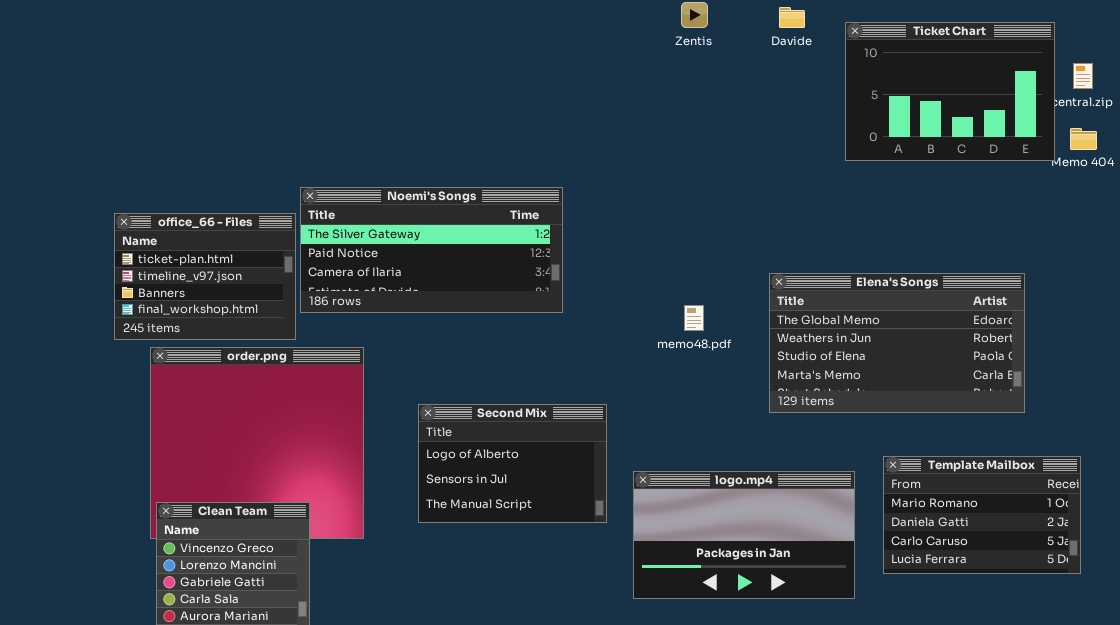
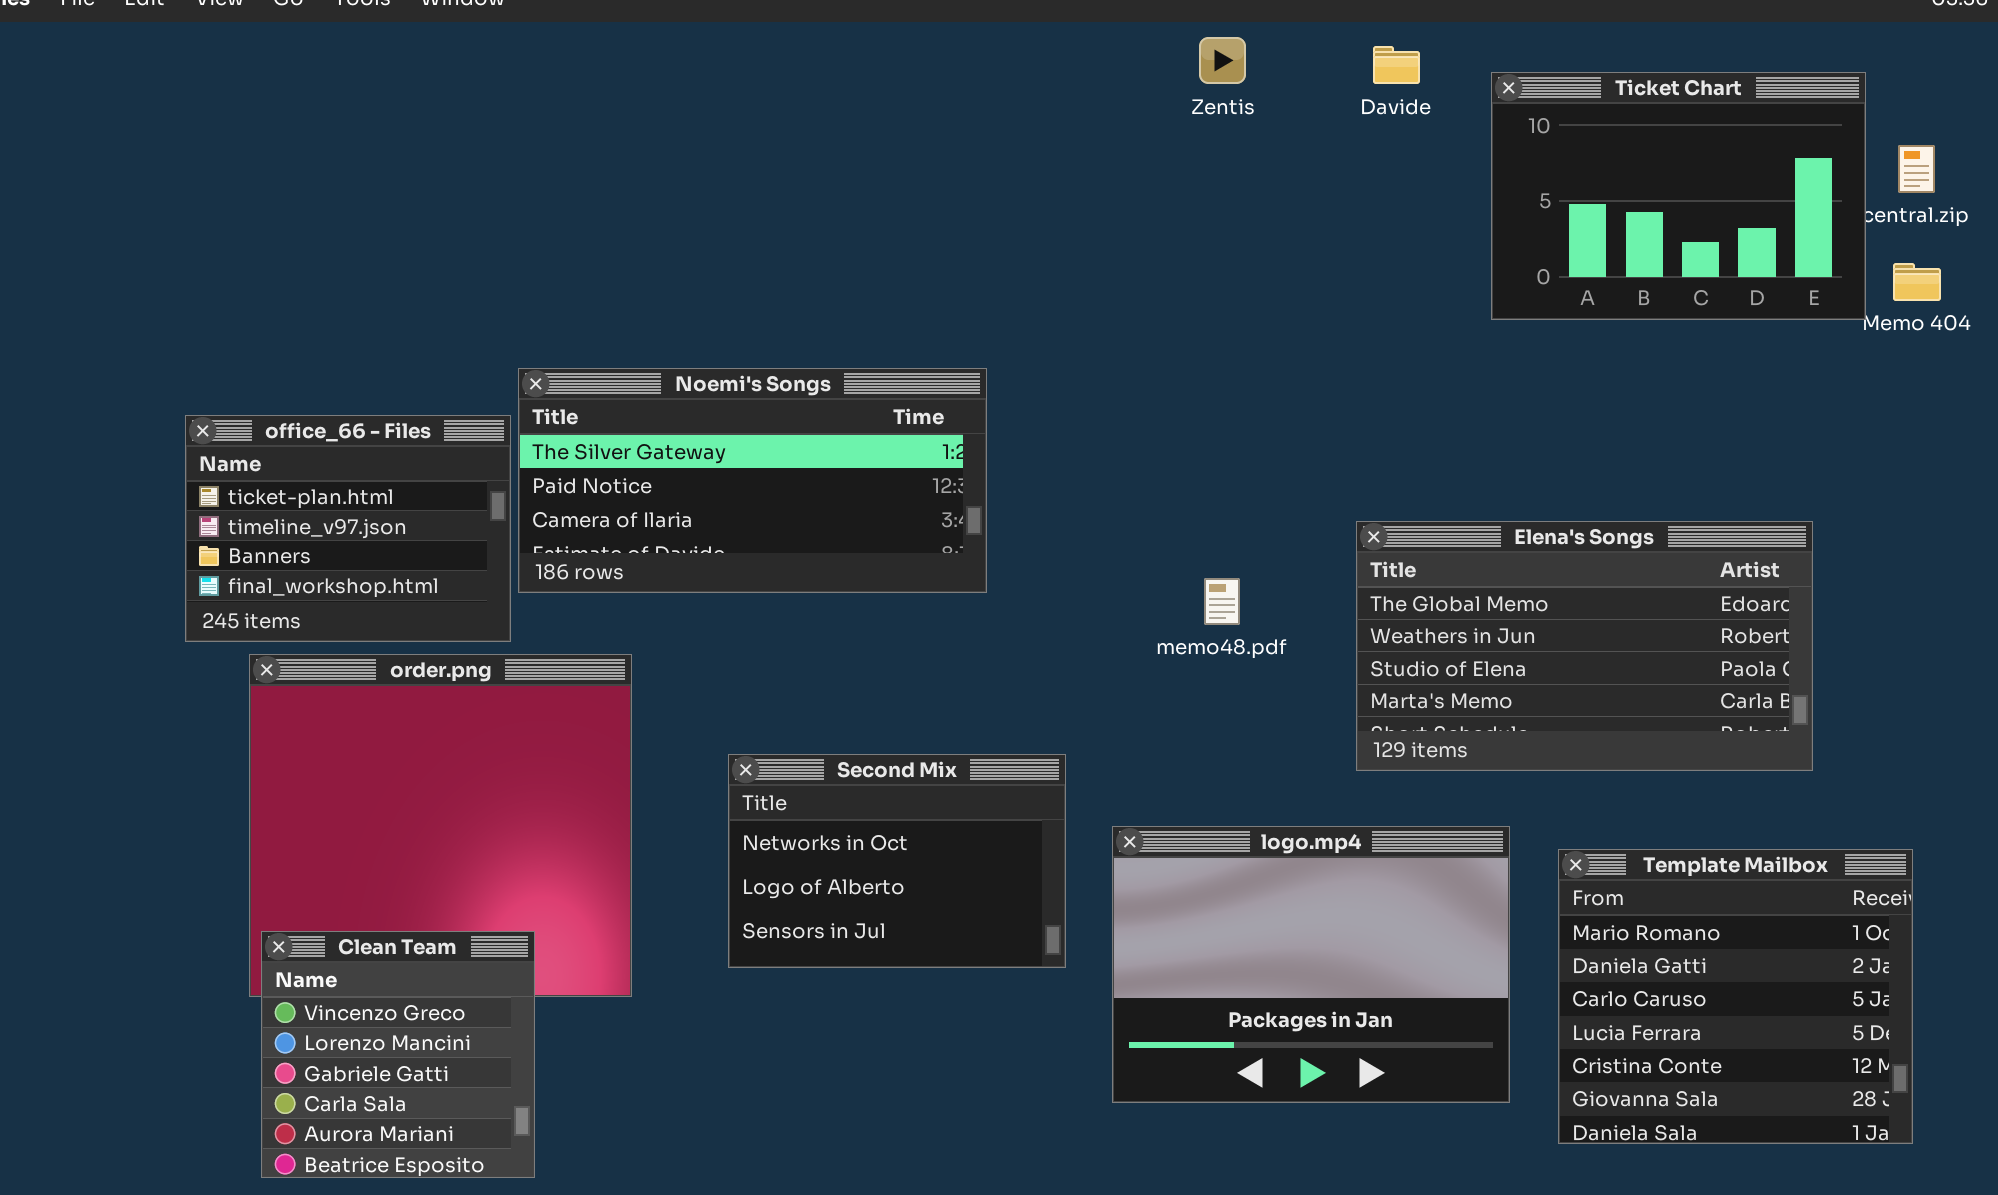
Second Mix: [418,404,607,523] -> [728,754,1066,968], scrolled up 1 row
Template Mailbox: [883,456,1081,574] -> [1558,849,1913,1144], resized
logo.mp4: [633,471,855,599] -> [1112,826,1510,1103], resized

